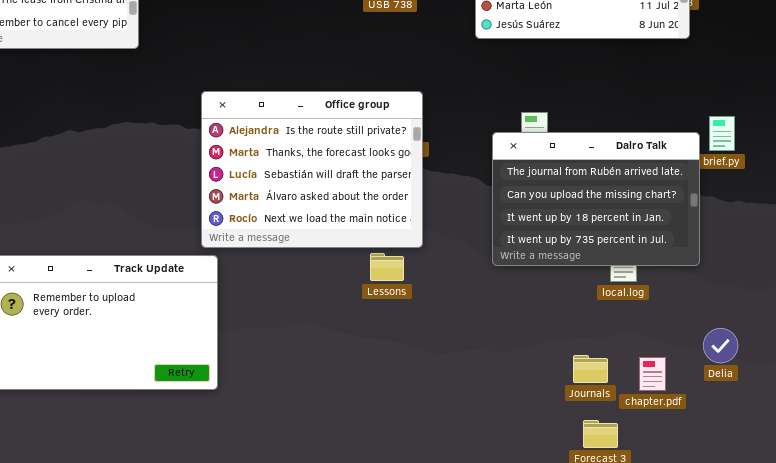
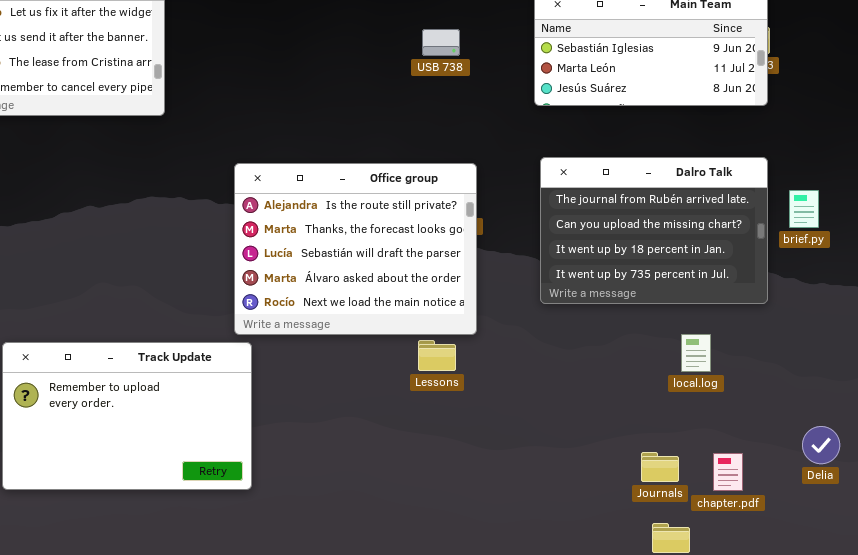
Dalro Talk: [492,132,700,266] -> [540,157,768,304], moved
Delia: [703,328,738,363] -> [802,426,840,464], moved

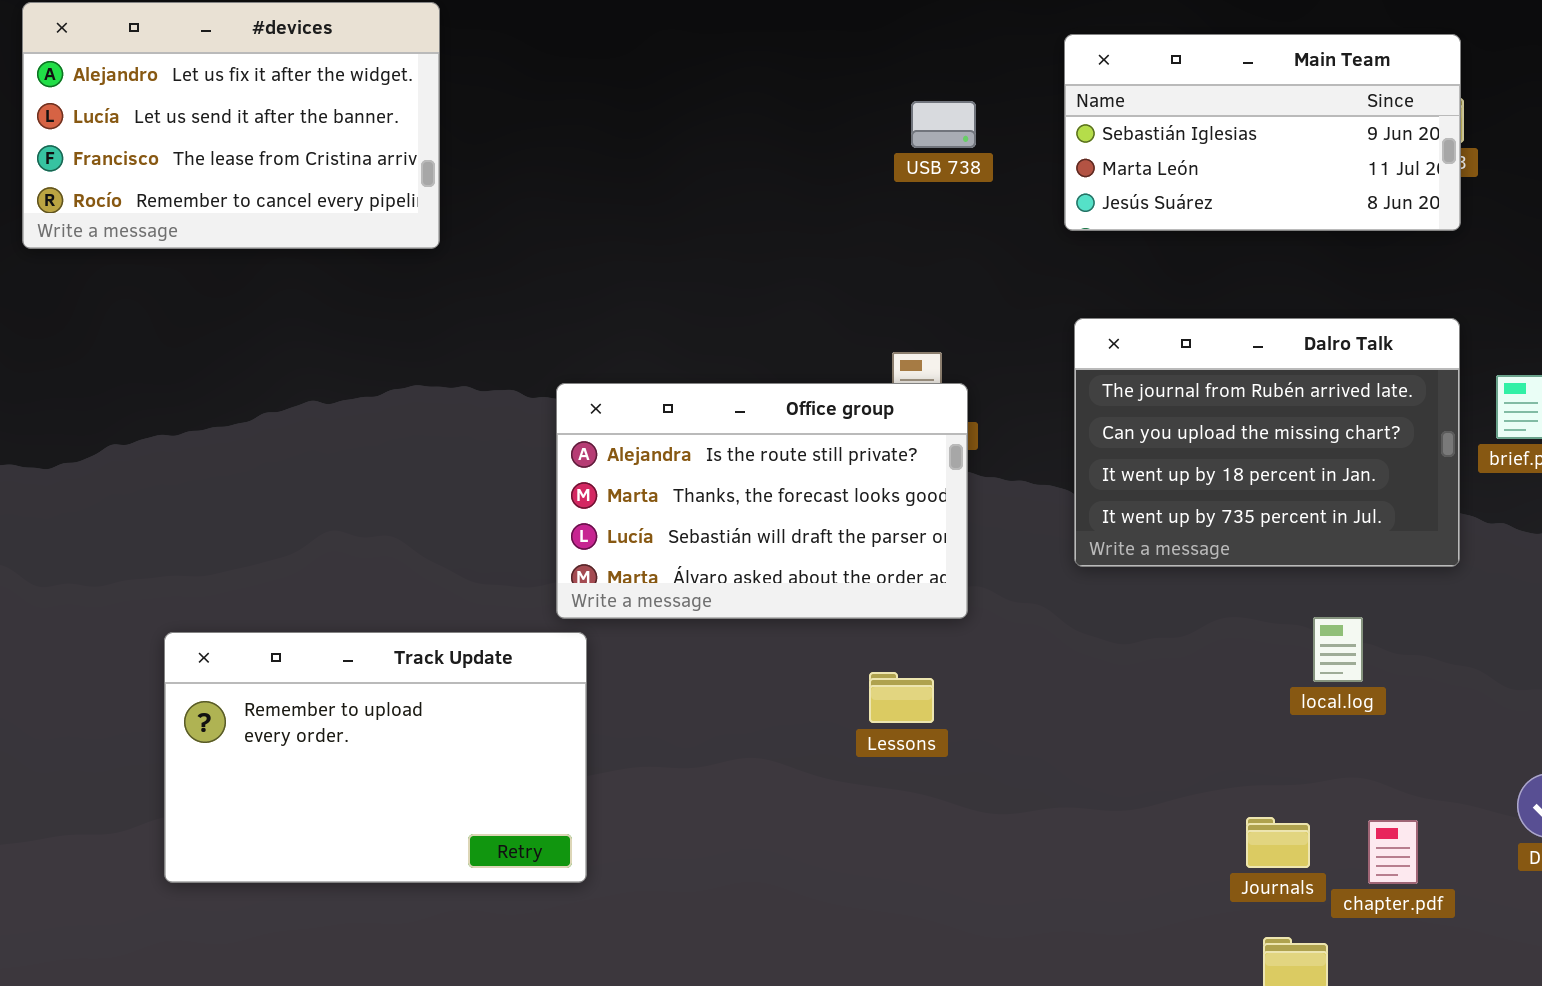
USB 738: [422,29,460,56] -> [911,101,976,148], moved
Office group: [234,163,477,335] -> [556,383,968,619], resized
Lessons: [418,340,456,371] -> [869,672,934,723], moved

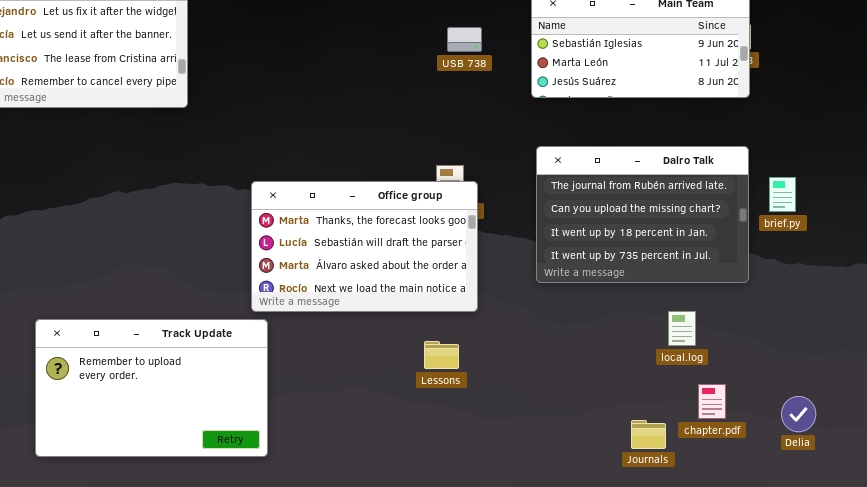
Office group: [556,383,968,619] -> [251,181,478,312], scrolled down 1 row
chapter.pdf: [1368,820,1418,884] -> [698,384,726,419], moved

